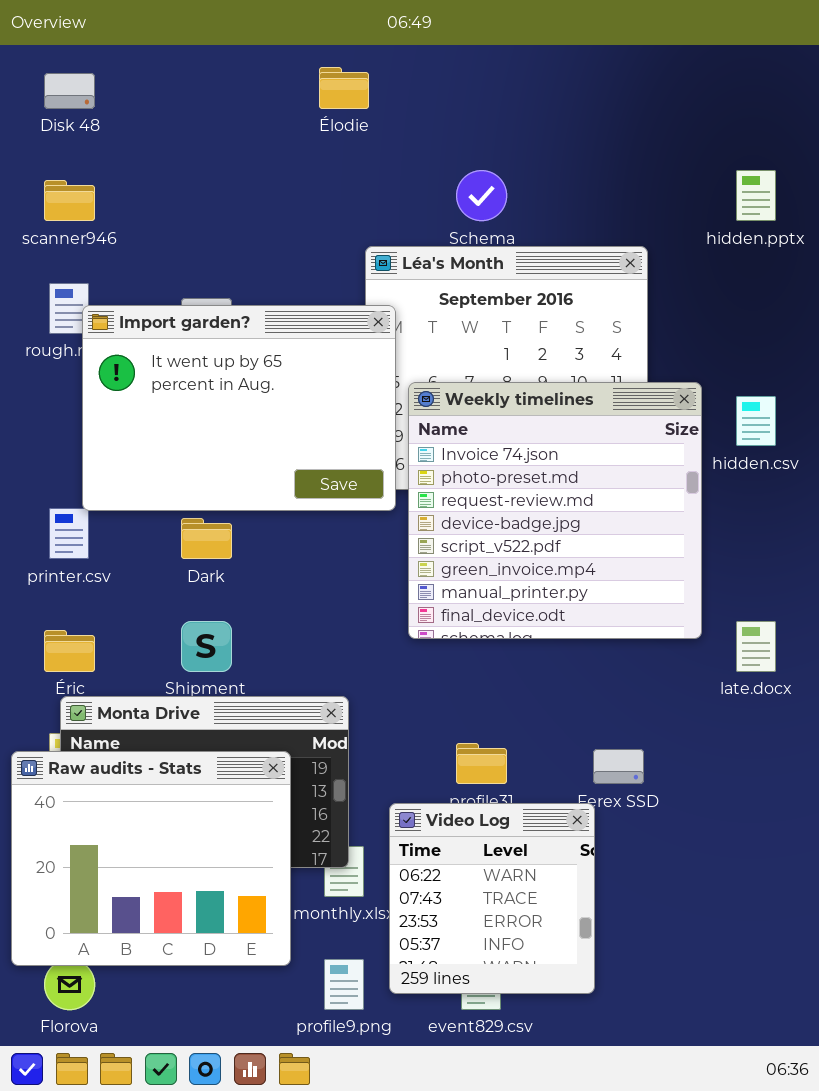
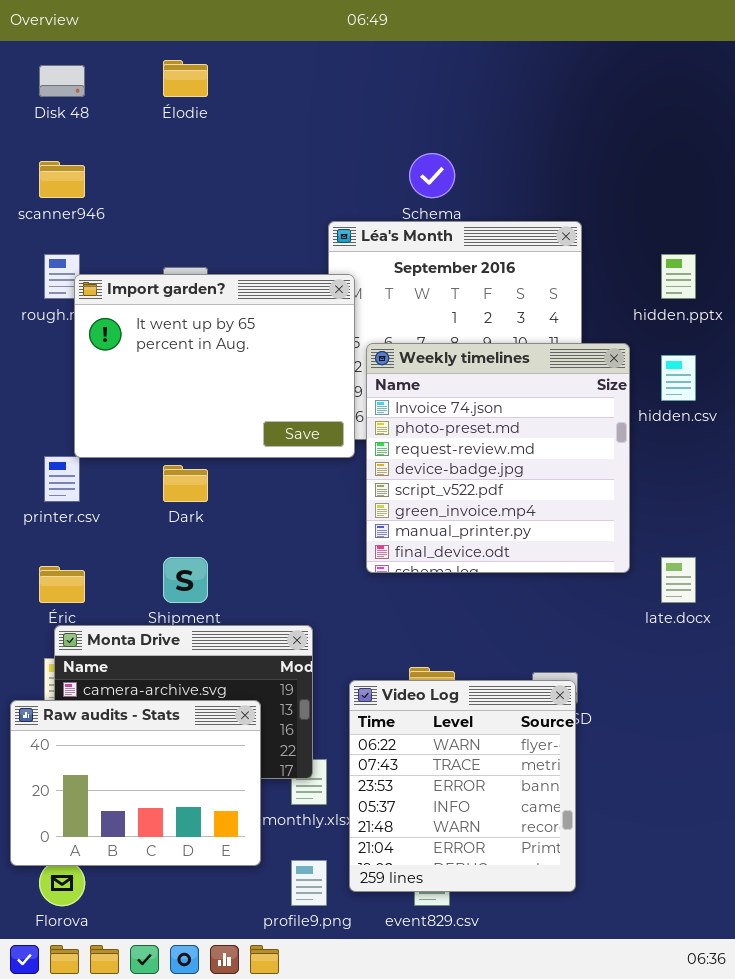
Élodie: [319,67,369,109] -> [163,60,208,97], moved
hidden.pptx: [736,170,776,221] -> [661,254,696,299], moved
Raw audits - Stats: [11,751,291,966] -> [10,700,261,866], resized
Video Log: [389,803,595,994] -> [349,680,576,892], resized

